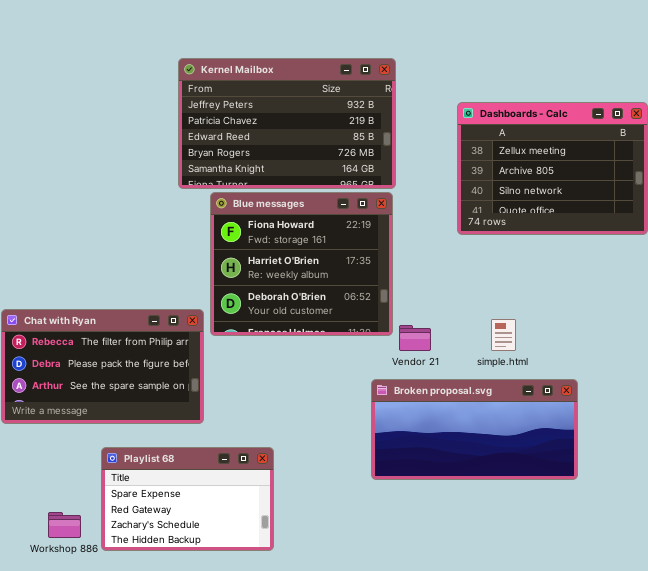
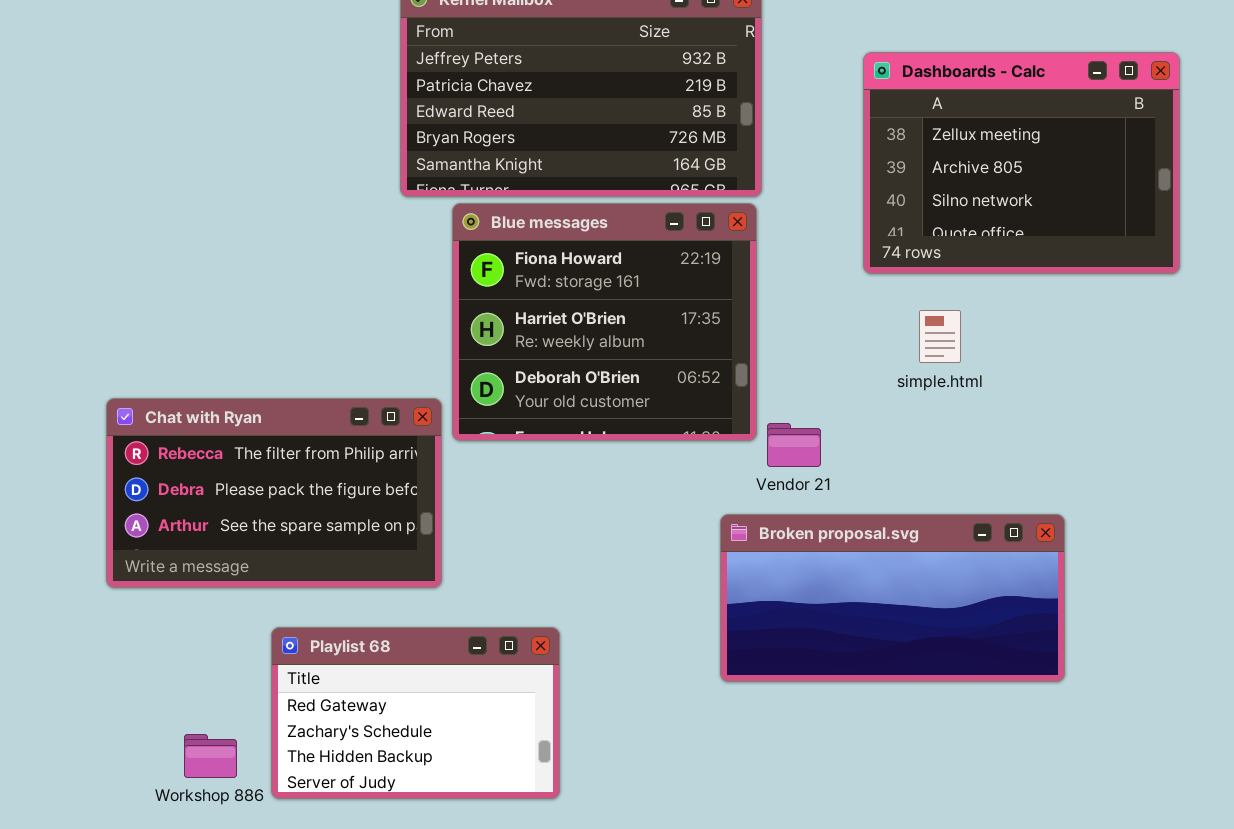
simple.html: [491,319,516,351] -> [919,310,961,363], moved
Playlist 68: [101,447,274,551] -> [271,627,560,799], scrolled down 1 row

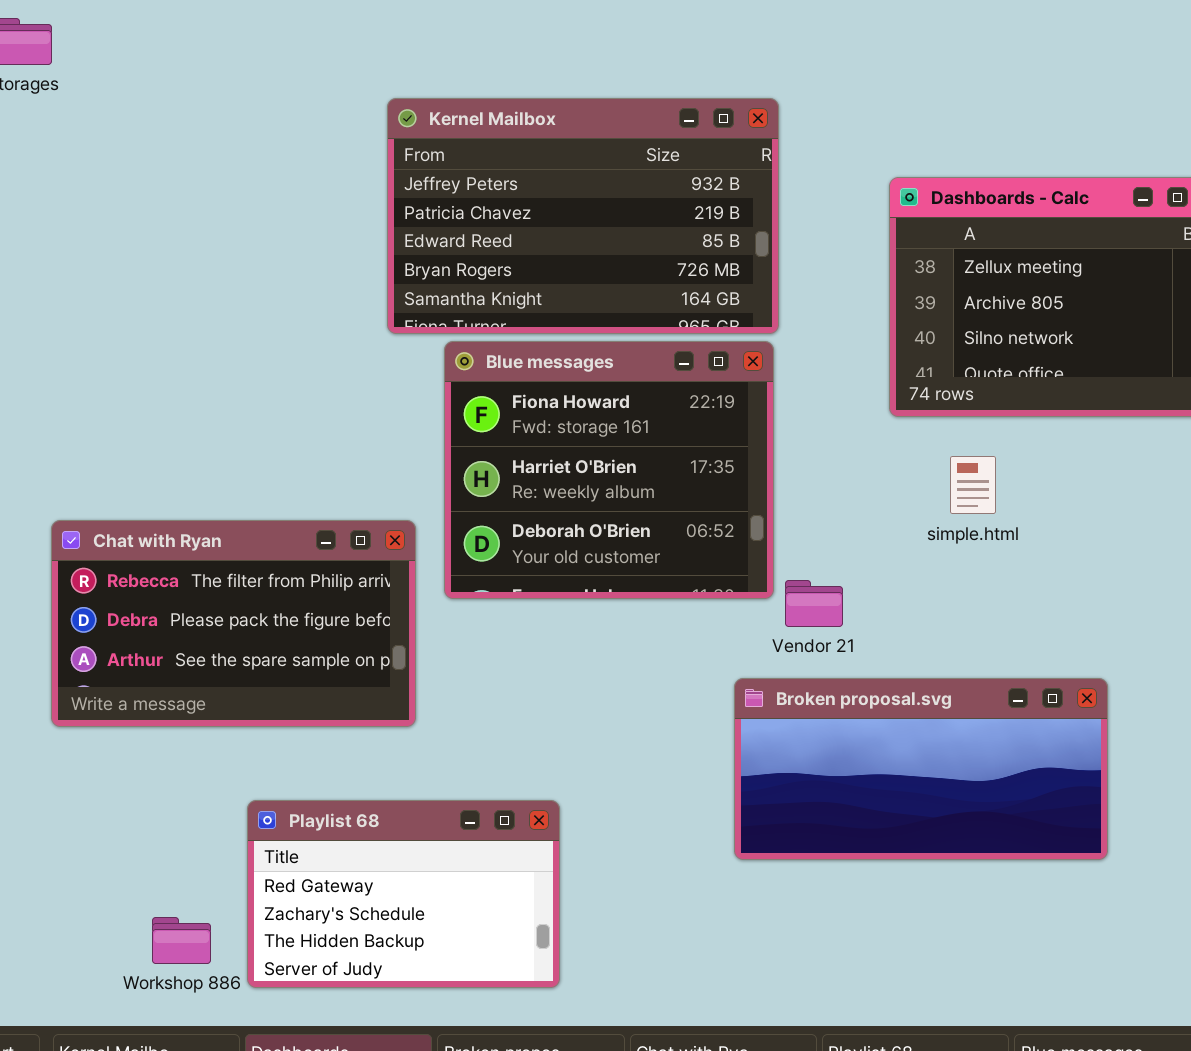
Chat with Ryan: [106,398,442,588] -> [51,520,416,727], moved

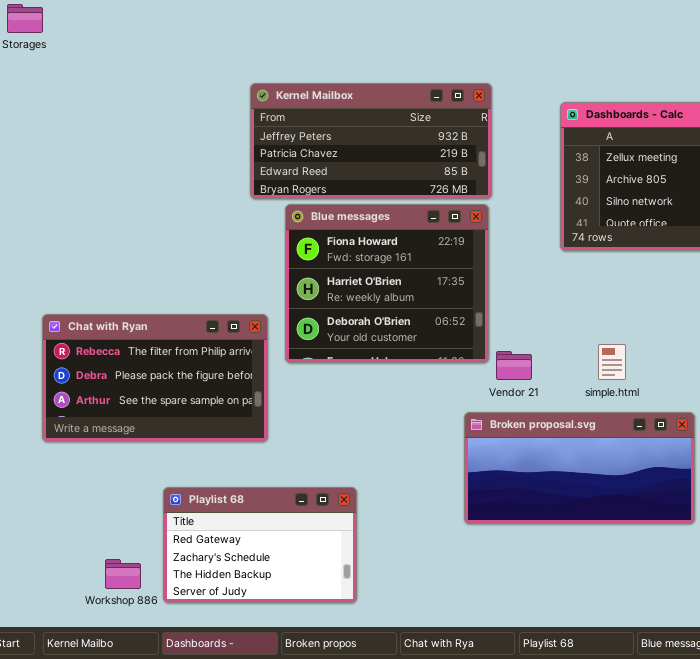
Kernel Mailbox: [387,98,779,334] -> [250,83,492,199], resized
simple.html: [950,456,996,514] -> [598,344,626,380], moved

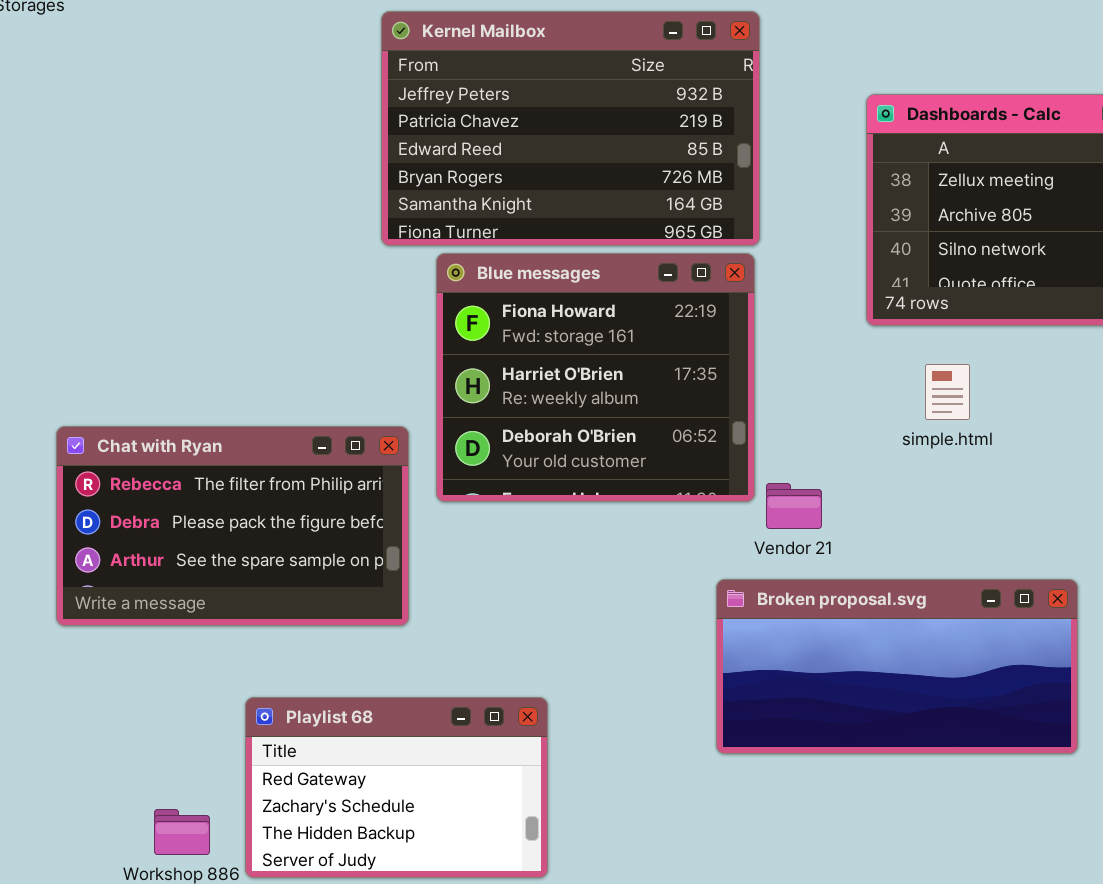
Kernel Mailbox: [250,83,492,199] -> [381,11,760,246], resized
simple.html: [598,344,626,380] -> [925,364,970,420], moved

